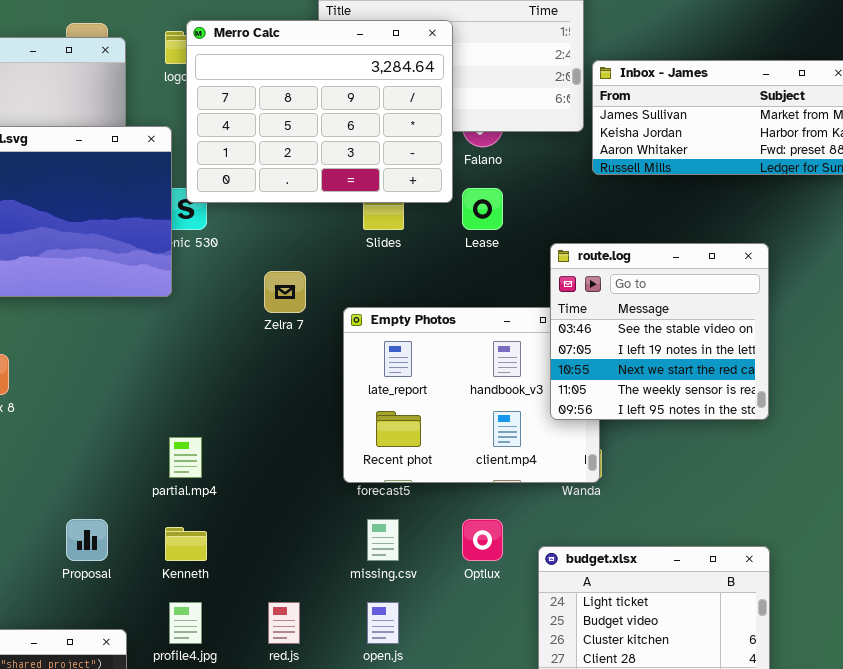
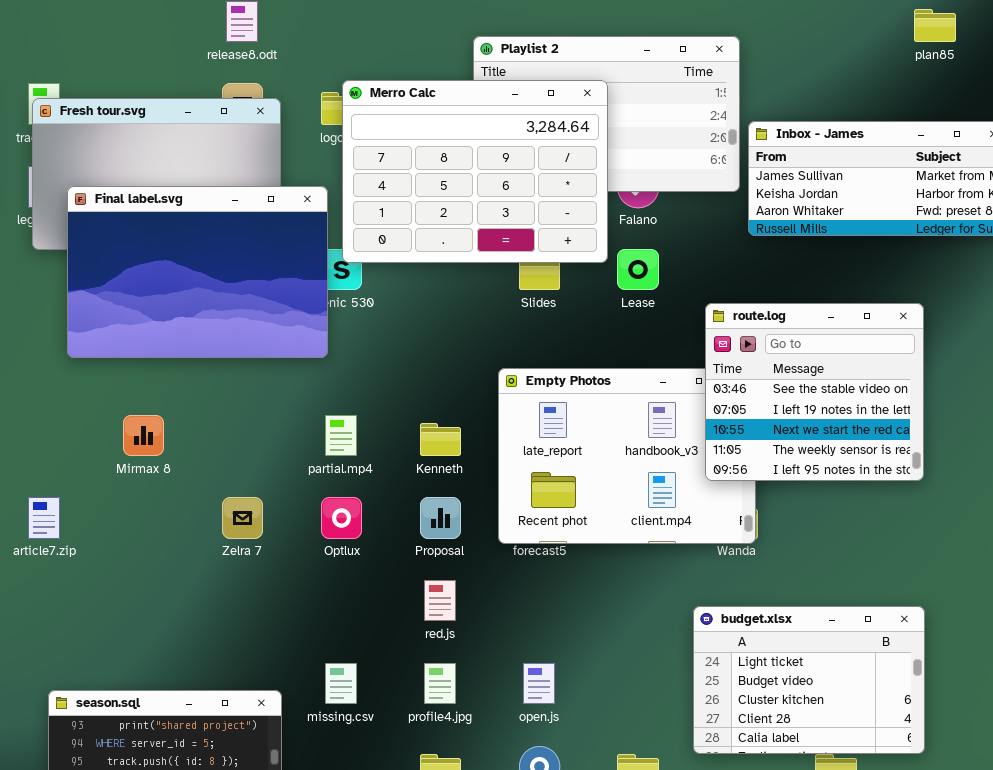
Zelra 7: [264,271,306,313] -> [222,497,263,539], moved
partial.mp4: [169,437,202,478] -> [325,415,357,456], moved
Proposal: [66,519,108,561] -> [420,497,461,539], moved
missing.csv: [367,519,399,561] -> [325,663,357,704], moved
Optlux: [462,519,503,561] -> [321,497,362,539], moved
Kenneth: [165,527,207,561] -> [420,423,461,456], moved
profile4.jpg: [169,602,202,644] -> [424,663,456,704], moved
red.js: [268,602,300,644] -> [424,580,456,621], moved

